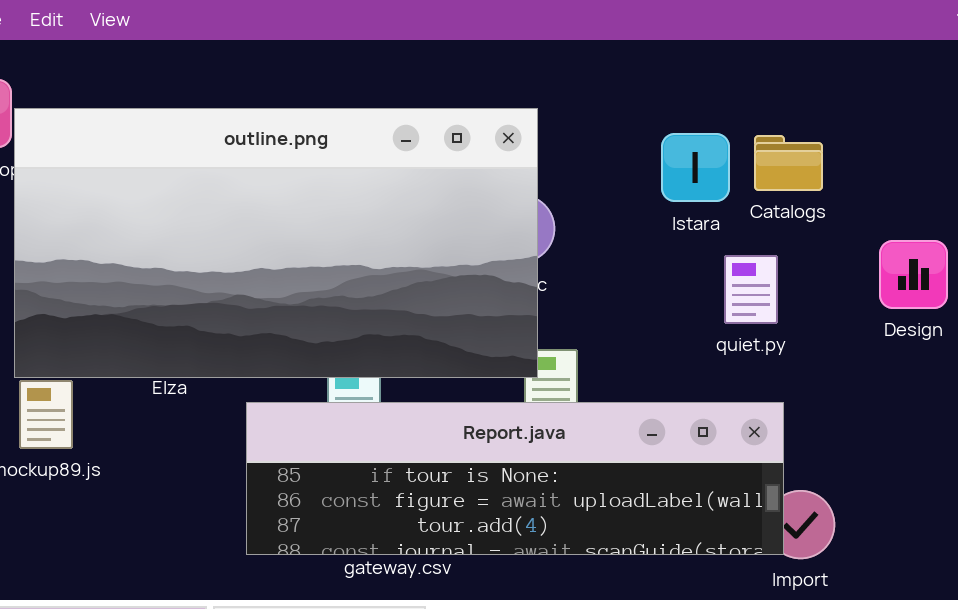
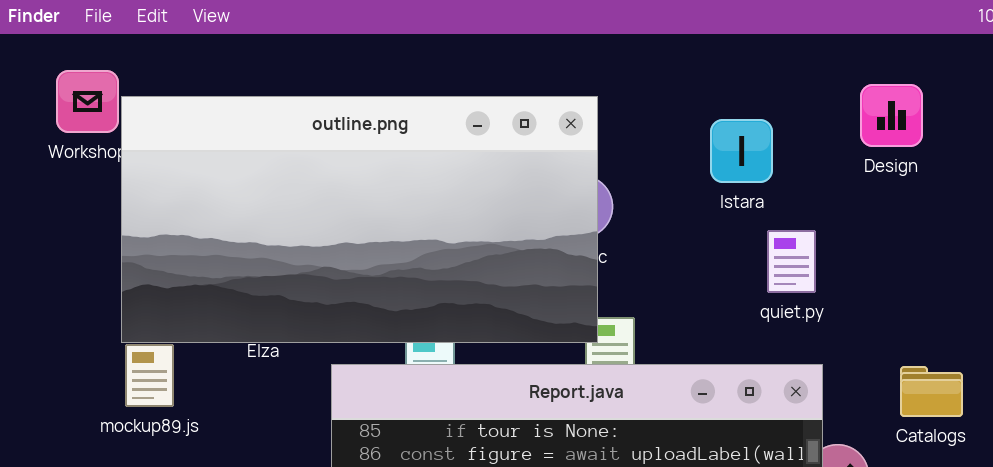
Catalogs: [754,135,823,191] -> [900,366,963,417], moved
Design: [879,240,948,309] -> [860,84,923,147], moved

